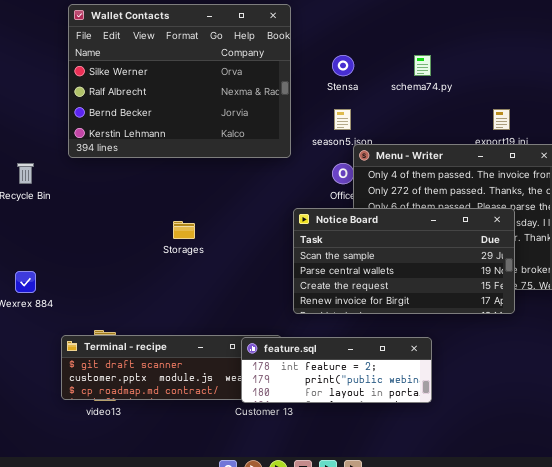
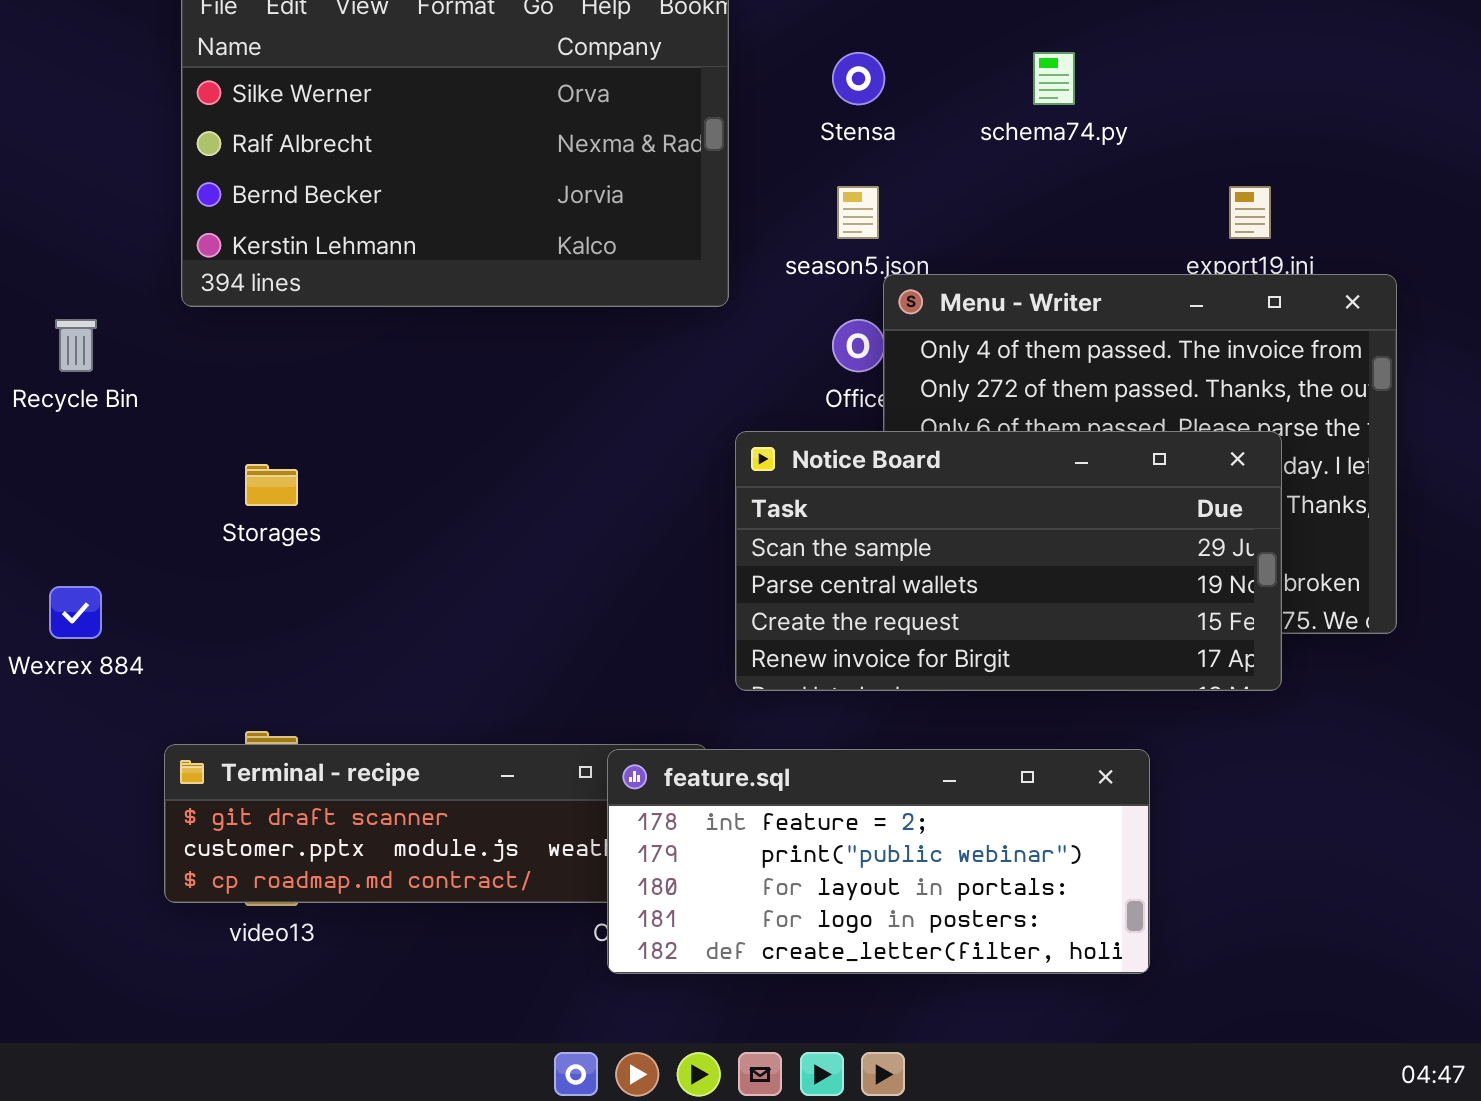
Storages: [173,221,195,239] -> [245,464,298,506], moved
feature.sql: [241,337,432,403] -> [607,749,1150,974], resized

